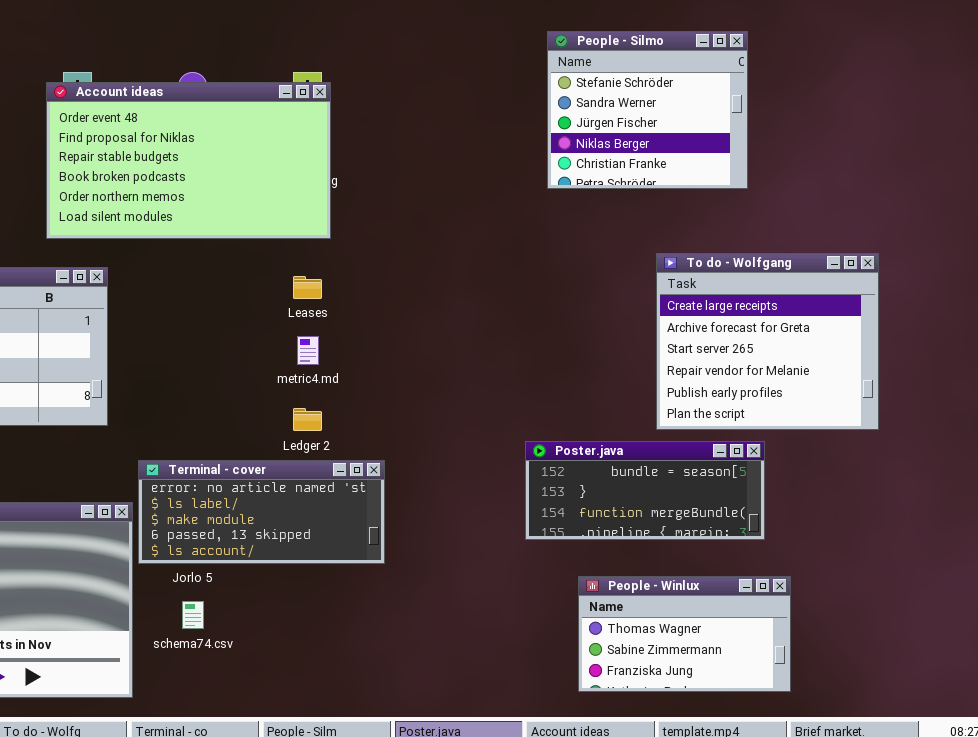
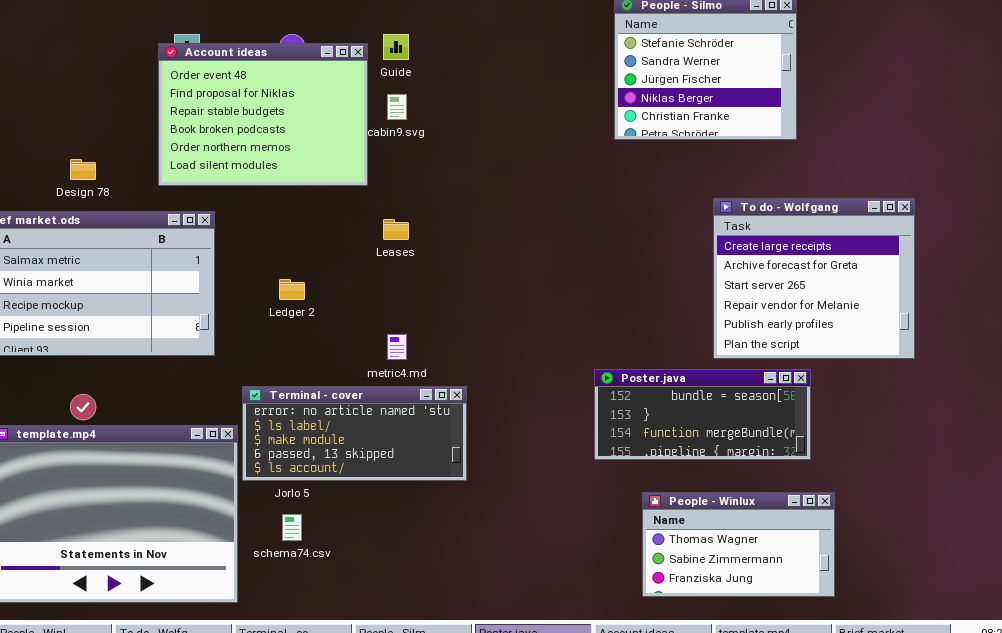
Account ideas: [46,82,331,239] -> [158,43,368,186], resized
metric4.md: [297,336,319,365] -> [387,334,407,360], moved
Ledger 2: [293,408,322,431] -> [279,279,305,300], moved

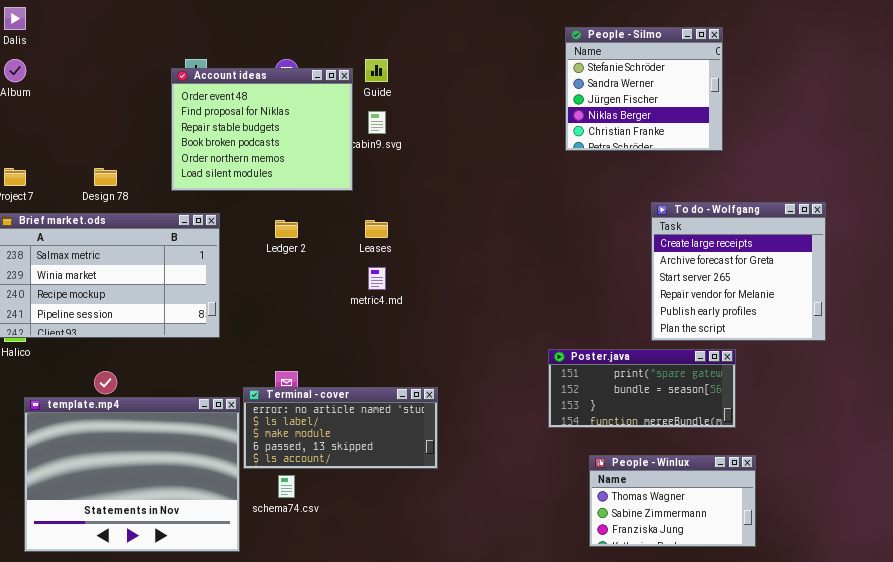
Ledger 2: [279,279,305,300] -> [275,220,298,238], moved
metric4.md: [387,334,407,360] -> [368,267,386,290], moved
Poster.java: [594,369,811,460] -> [548,349,736,428], scrolled up 1 row
Terminal - cover: [242,386,467,481] -> [243,387,438,469], moved

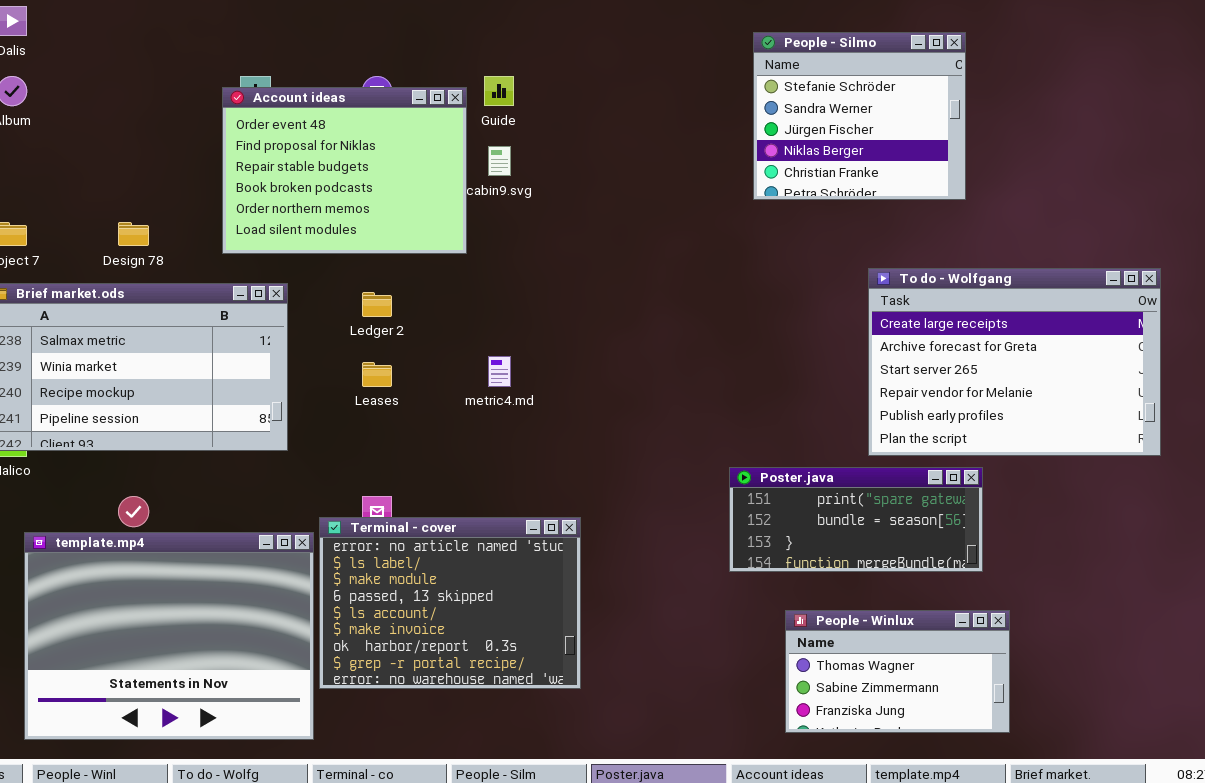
To do - Wolfgang: [651,202,826,341] -> [868,268,1161,456], resized
Leases: [365,220,388,238] -> [362,362,392,387], moved
Terminal - cover: [243,387,438,469] -> [319,517,581,689], resized

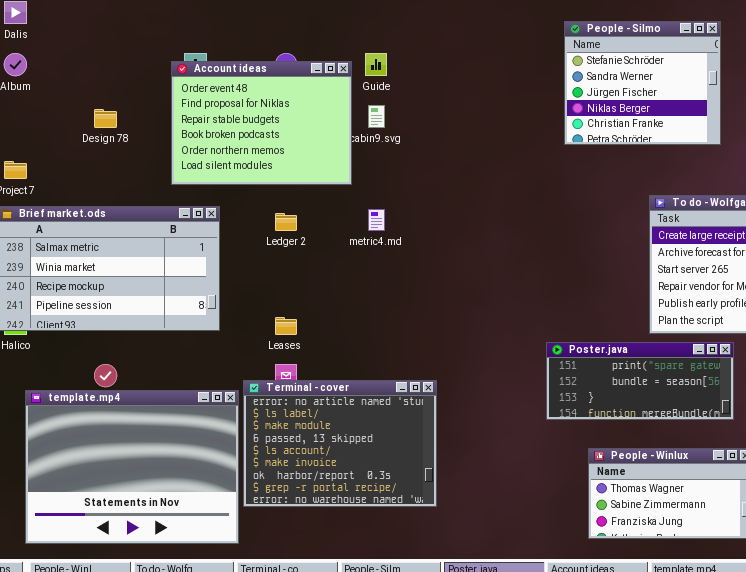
Design 78: [118,222,149,246] -> [94,109,117,128], moved
metric4.md: [488,356,511,387] -> [368,209,385,231], moved
Leases: [362,362,392,387] -> [275,317,297,335], moved

